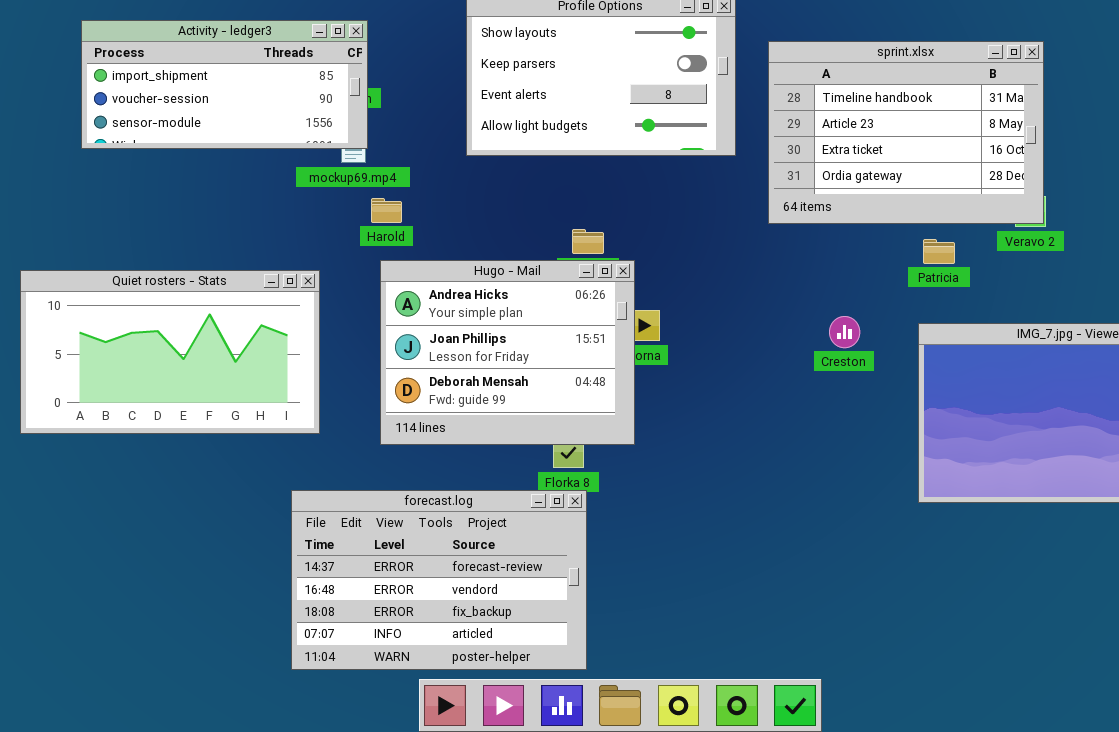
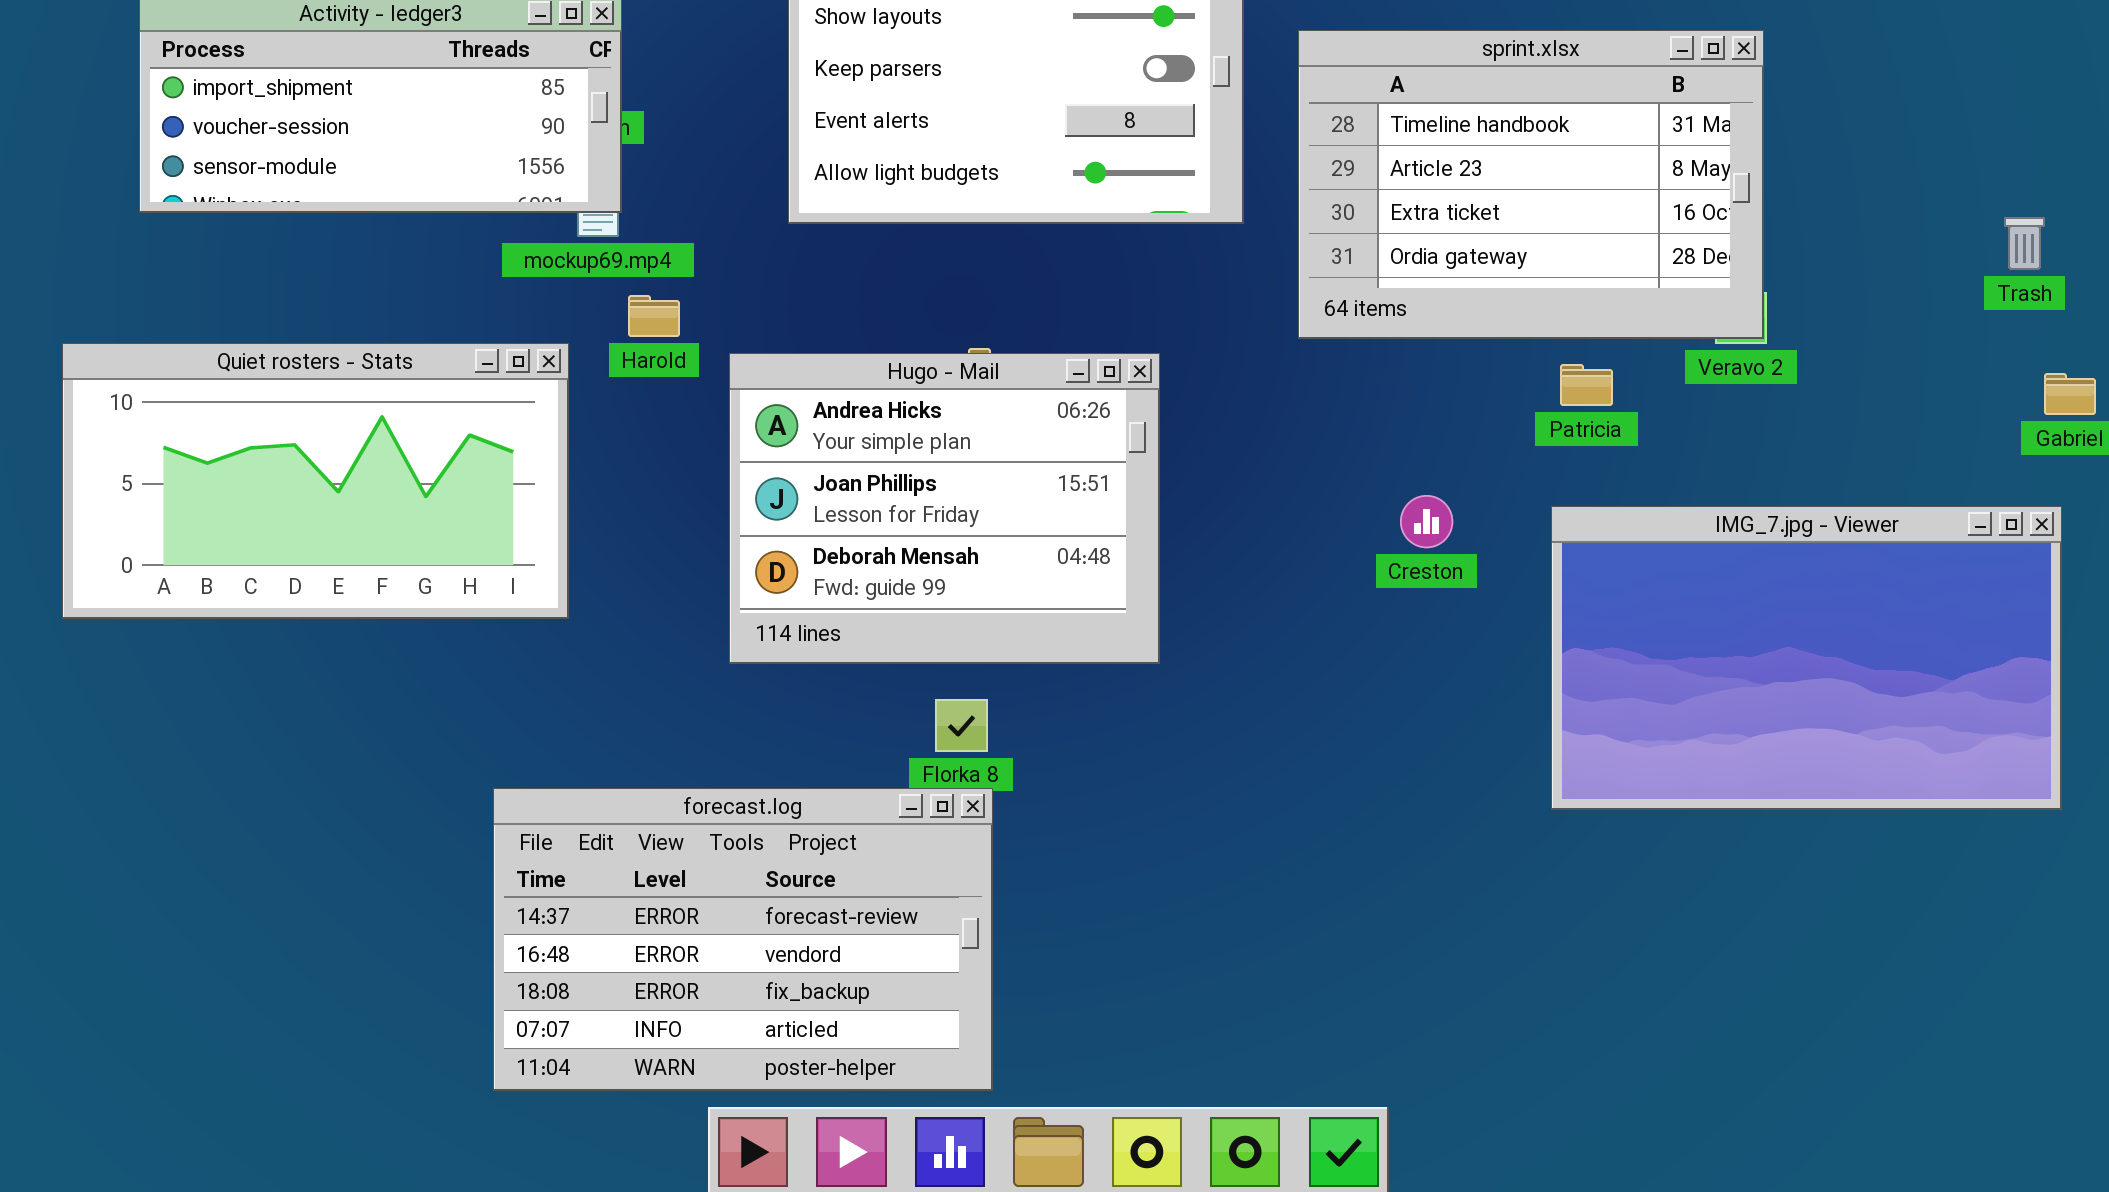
Hugo - Mail: [380,260,635,445] -> [729,353,1160,664], moved
Quiet rosters - Stats: [20,270,320,434] -> [62,343,569,619], moved

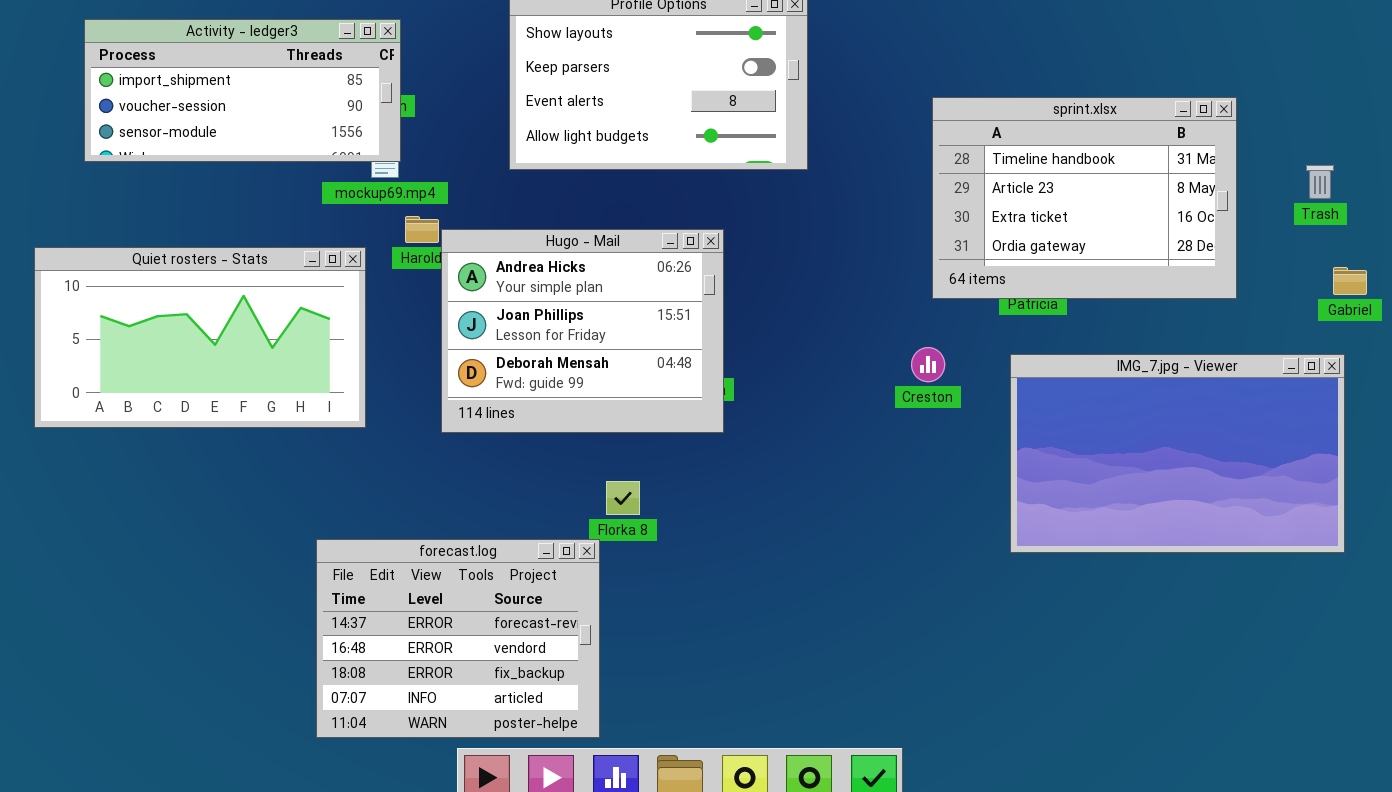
sprint.xlsx: [1298,30,1764,339] -> [932,97,1237,299], moved
Hugo - Mail: [729,353,1160,664] -> [441,229,724,433], moved
forecast.log: [493,788,993,1091] -> [316,539,600,738], resized

